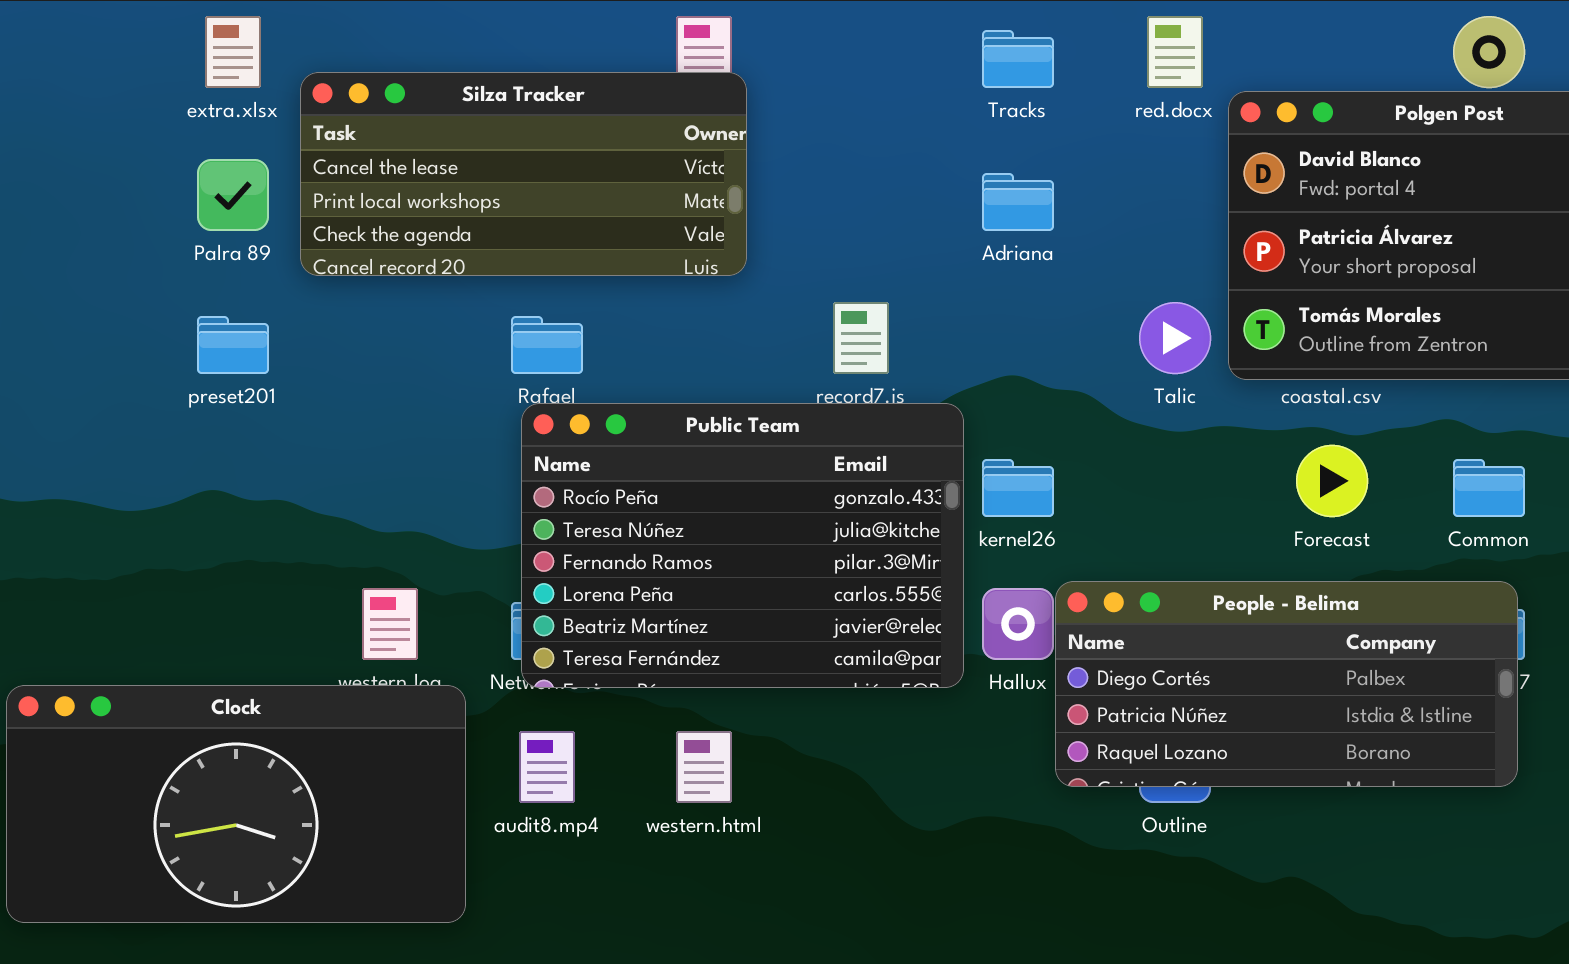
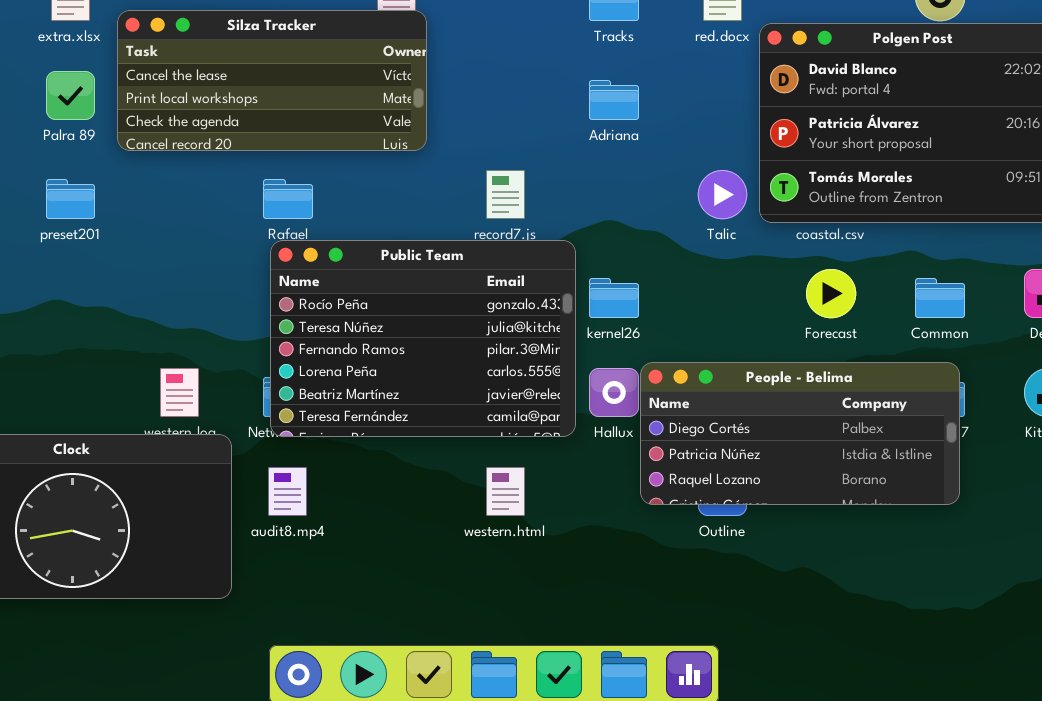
western.html: [676,731,732,803] -> [486,467,525,516], moved

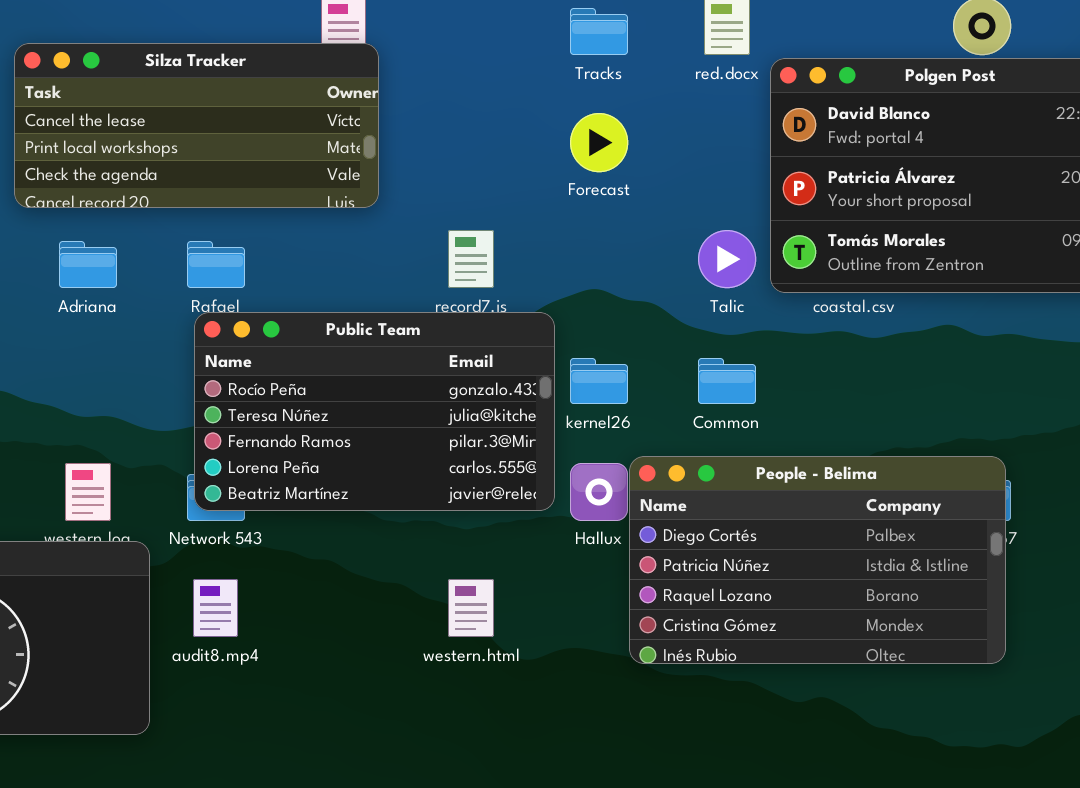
Adriana: [589,80,639,120] -> [59,241,117,288], moved
Public Team: [270,240,576,437] -> [194,312,555,511], resized
Forecast: [806,269,856,318] -> [570,113,628,172], moved
Common: [915,278,965,318] -> [698,358,756,404], moved
People - Belima: [640,362,960,505] -> [629,456,1006,664], resized

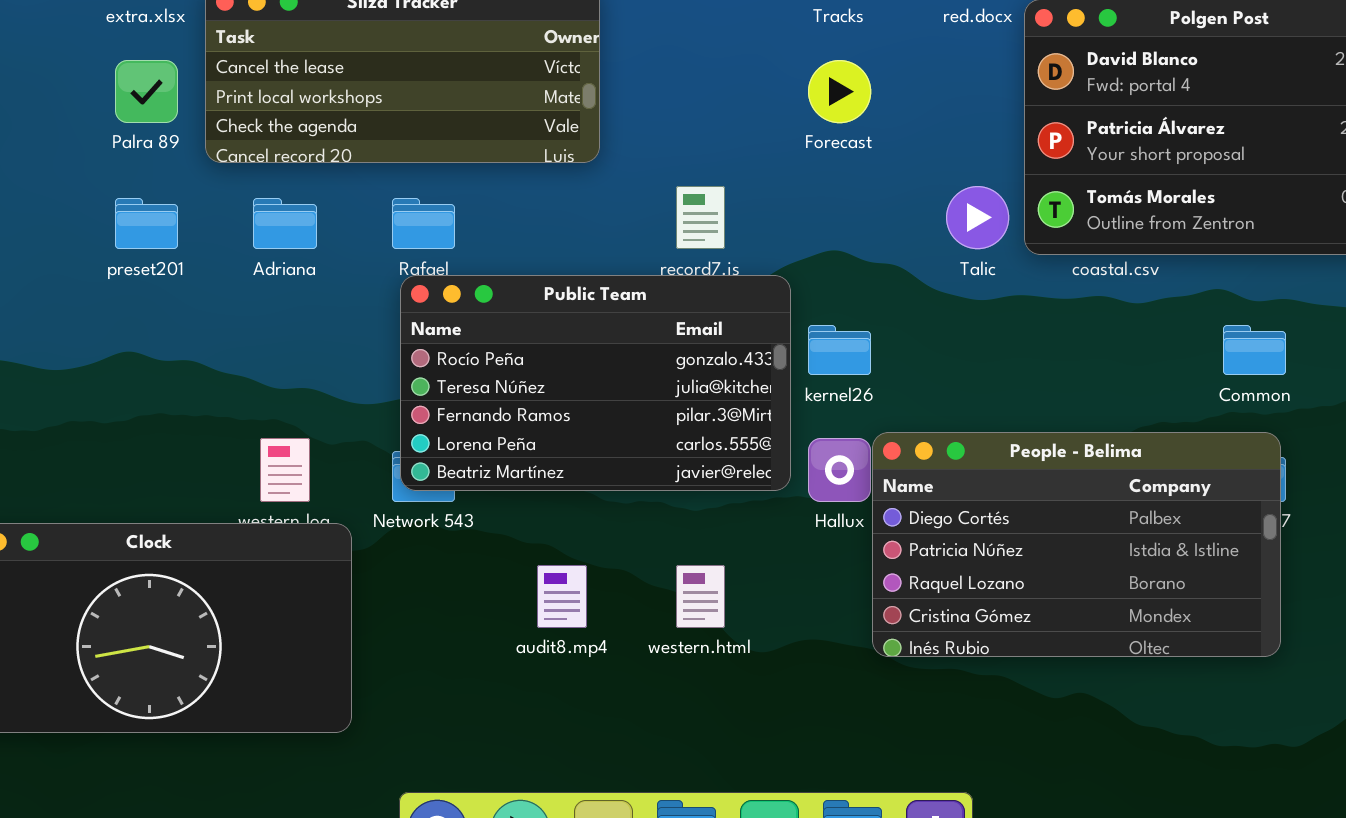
Common: [698,358,756,404] -> [1223,325,1286,375], moved
audit8.mp4: [193,579,238,637] -> [537,565,587,628], moved

